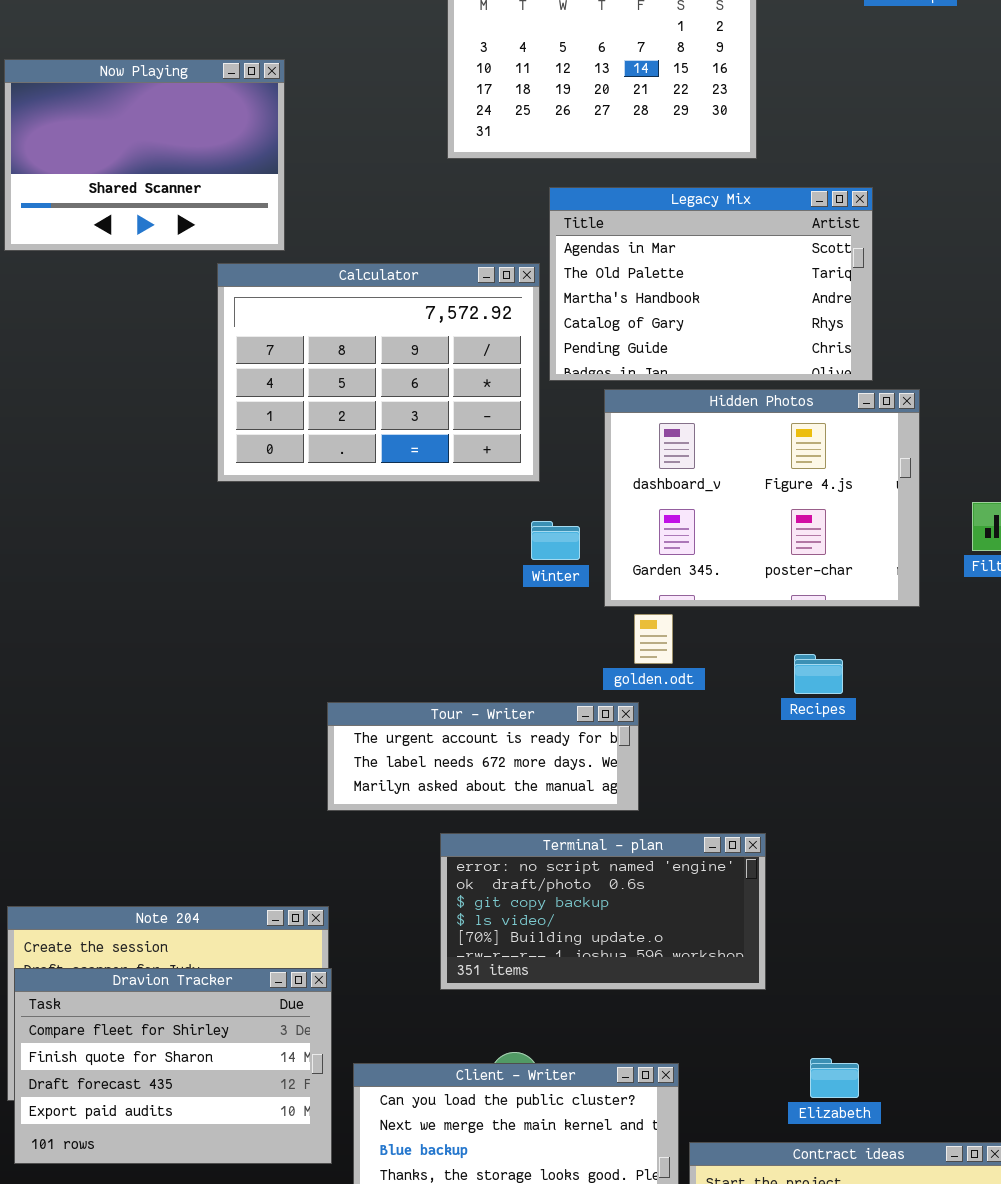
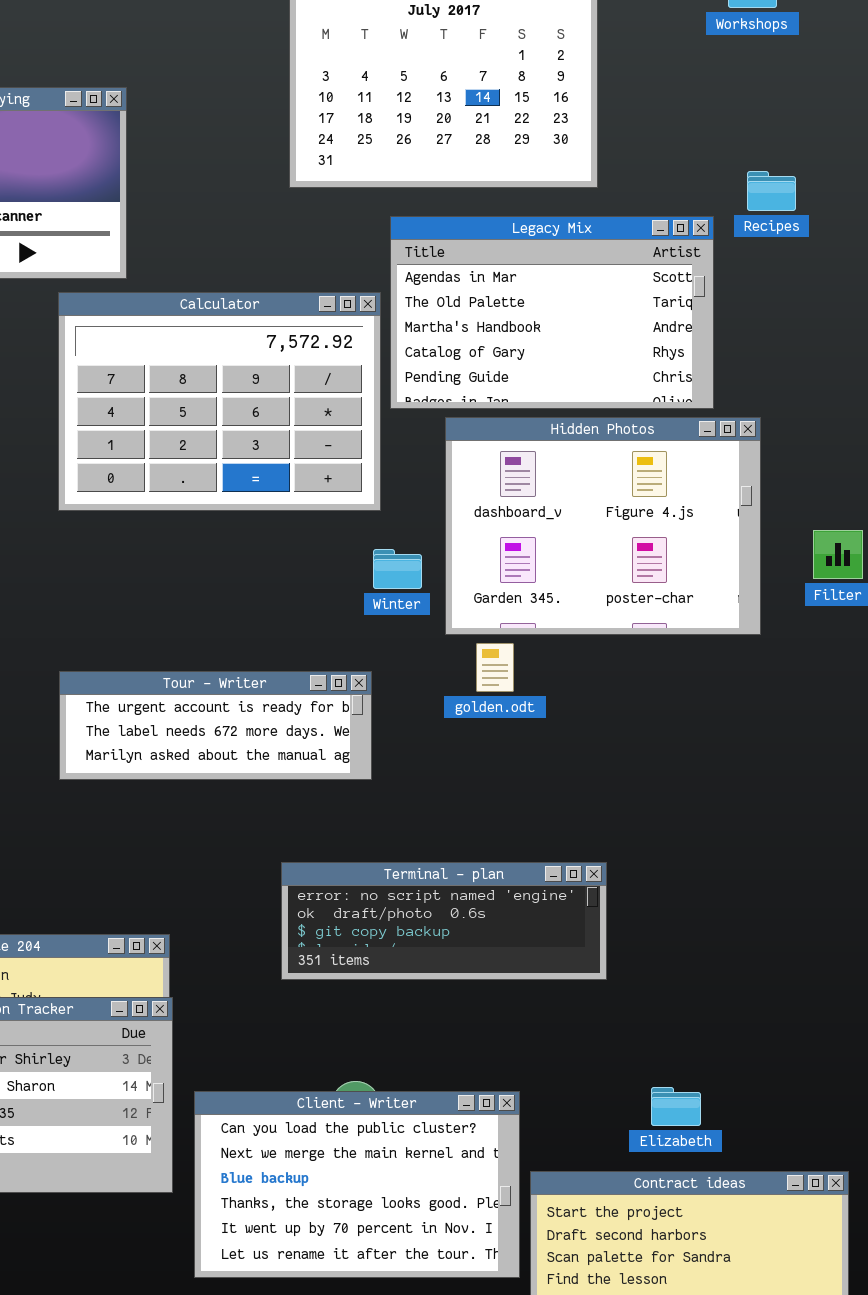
Recipes: [794,654,843,694] -> [747,171,796,211], moved
Tour - Writer: [327,702,639,811] -> [59,671,372,780], moved
Terminal - plan: [440,833,766,990] -> [281,862,607,980], resized

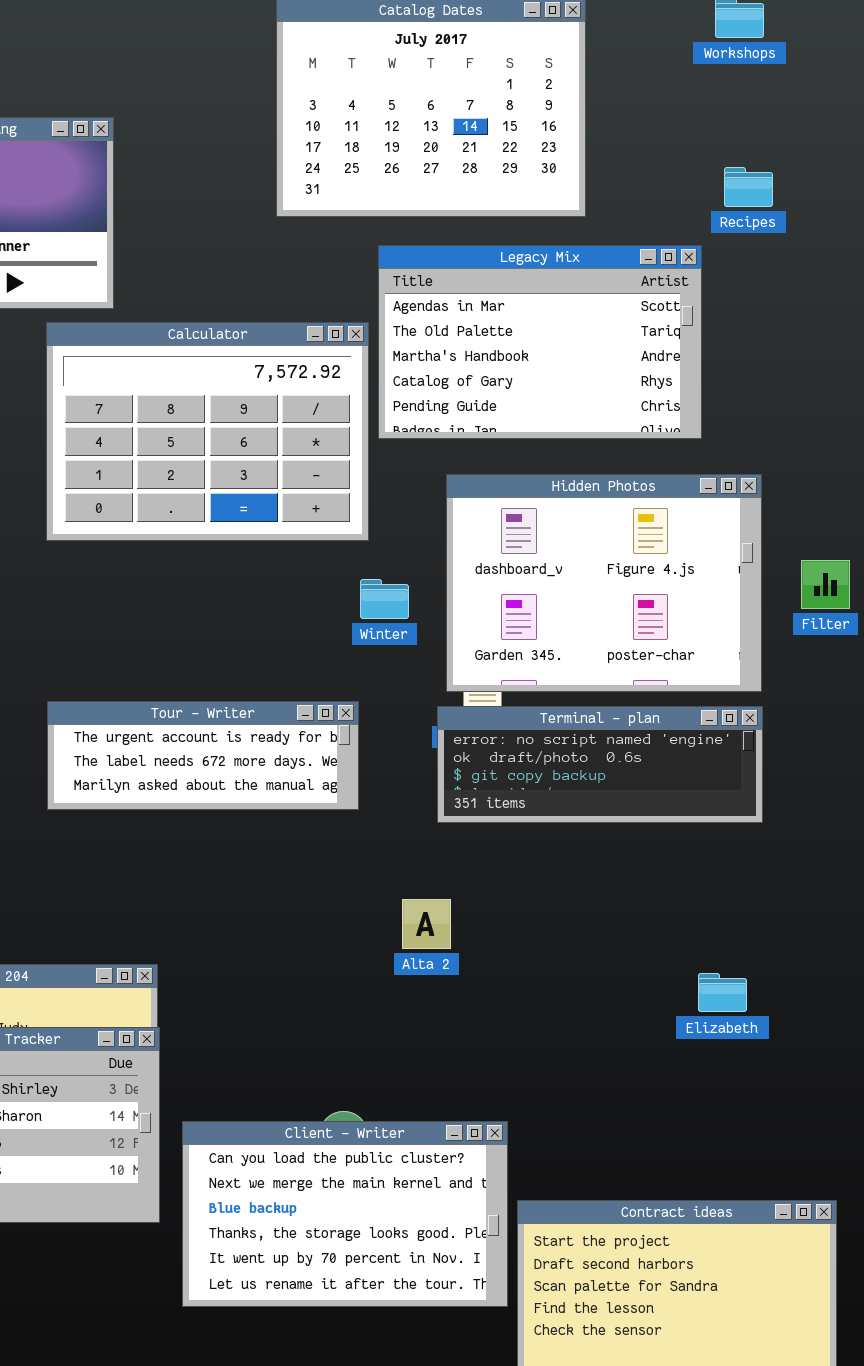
Recipes: [747,171,796,211] -> [724,167,773,207], moved
Hidden Photos: [445,417,761,635] -> [446,474,762,692], moved
Terminal - plan: [281,862,607,980] -> [437,706,763,823], moved
Elizabeth: [651,1087,701,1126] -> [698,973,747,1012], moved

